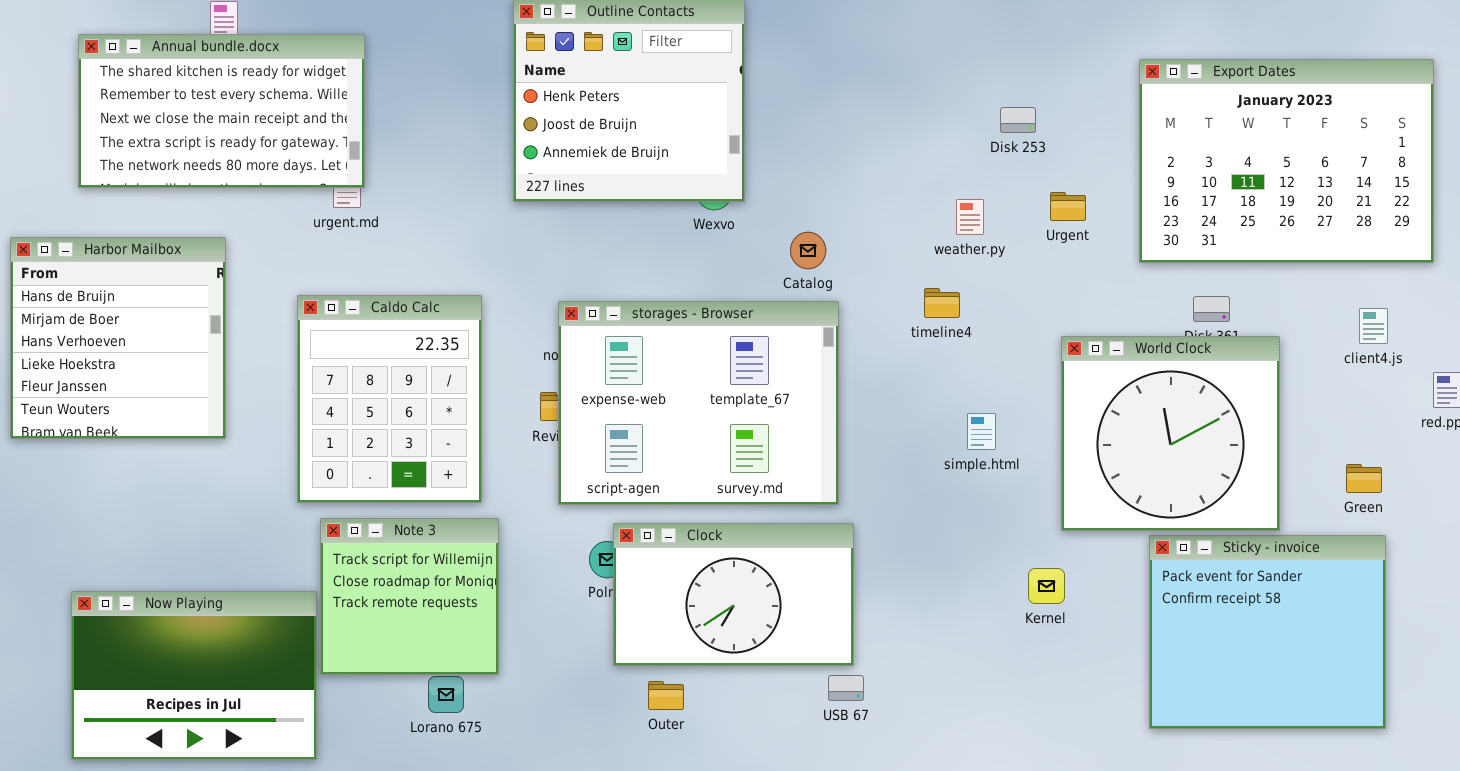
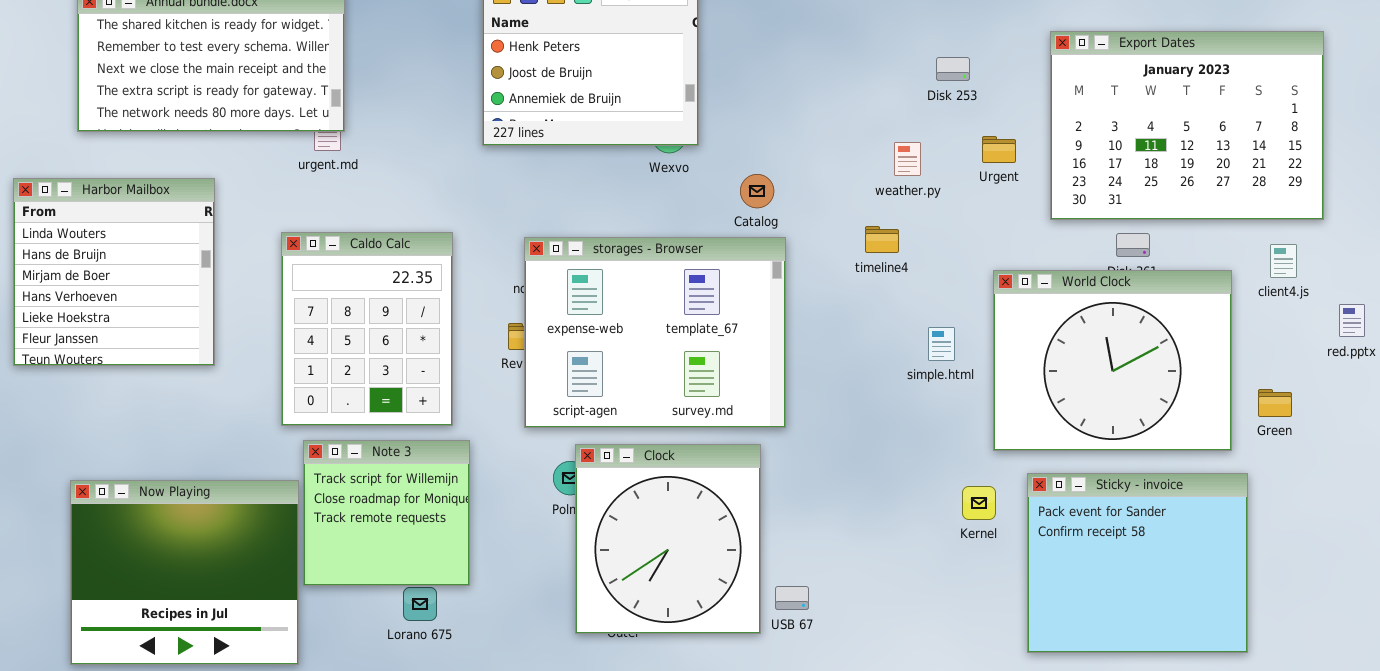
Export Dates: [1139,59,1434,263] -> [1050,31,1324,220], moved
Harbor Mailbox: [10,237,226,439] -> [13,178,215,366], scrolled up 1 row
World Clock: [1061,336,1280,531] -> [993,270,1232,451], resized
simple.html: [967,413,996,450] -> [928,327,955,361], moved
Clock: [613,523,854,666] -> [575,444,761,634], resized
Sticky - invoice: [1149,535,1386,729] -> [1027,473,1248,653], moved
Now Playing: [71,591,317,760] -> [70,480,299,665], resized

